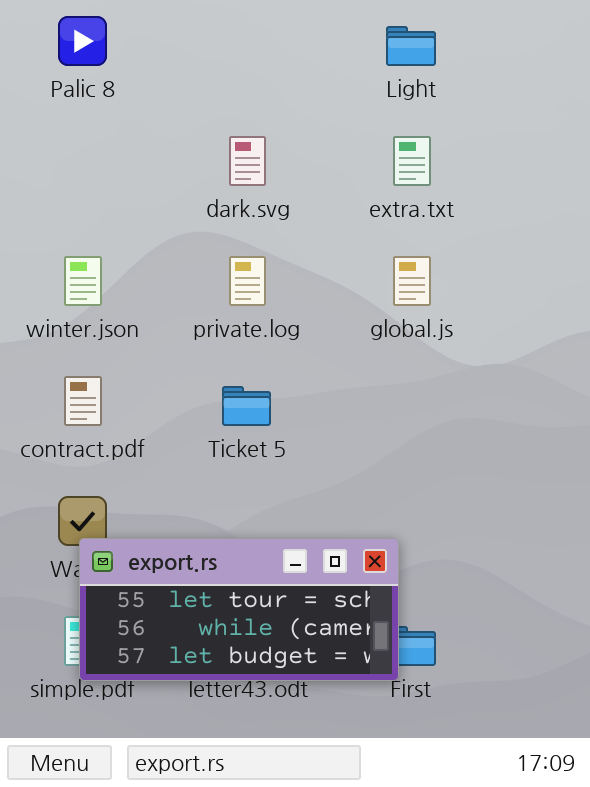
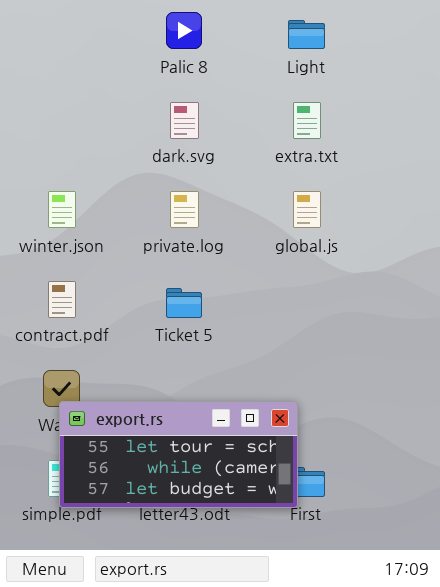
Palic 8: [58,16,107,66] -> [166,12,202,49], moved

